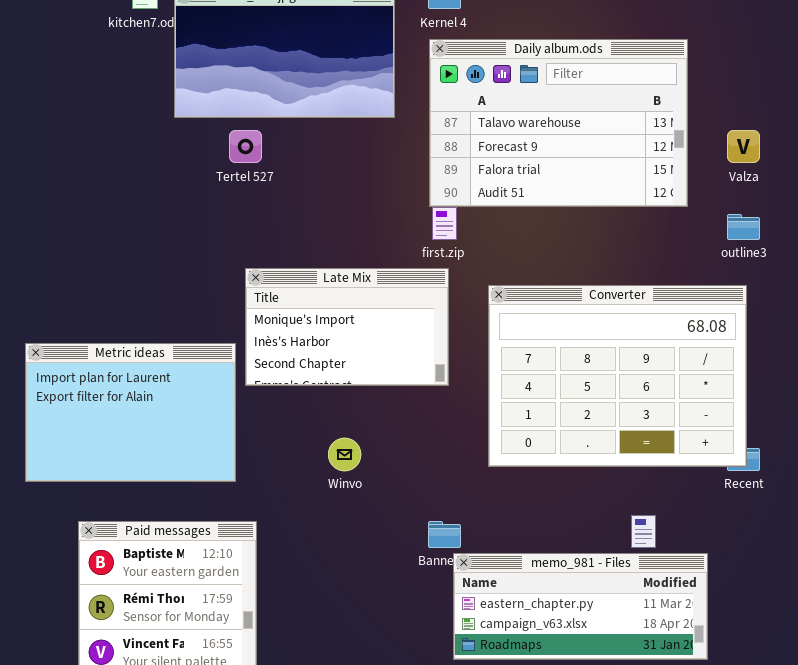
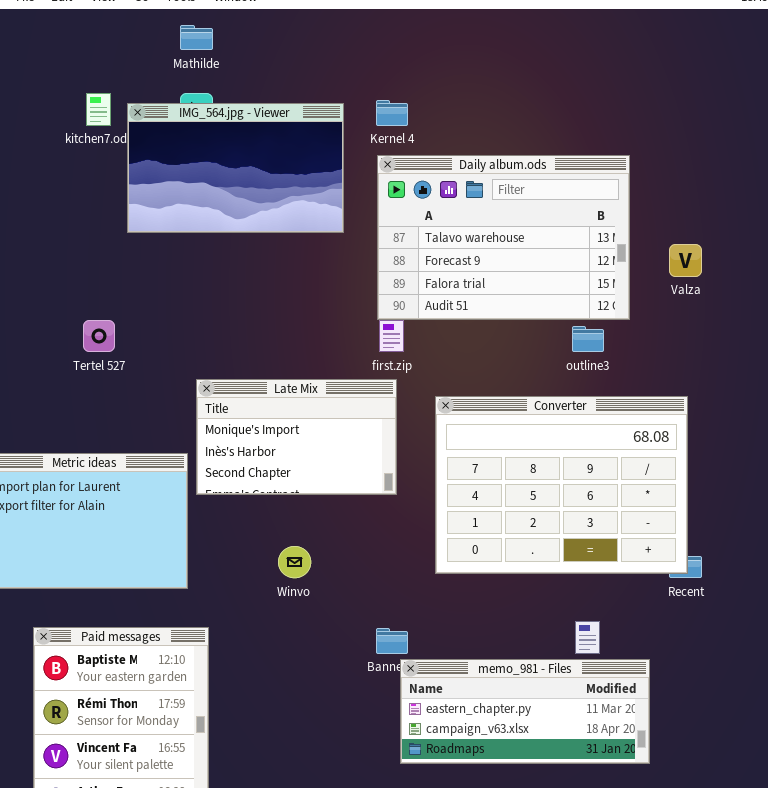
Tertel 527: [229,130,262,163] -> [83,320,115,352], moved
outline3: [727,214,760,240] -> [572,326,604,352], moved

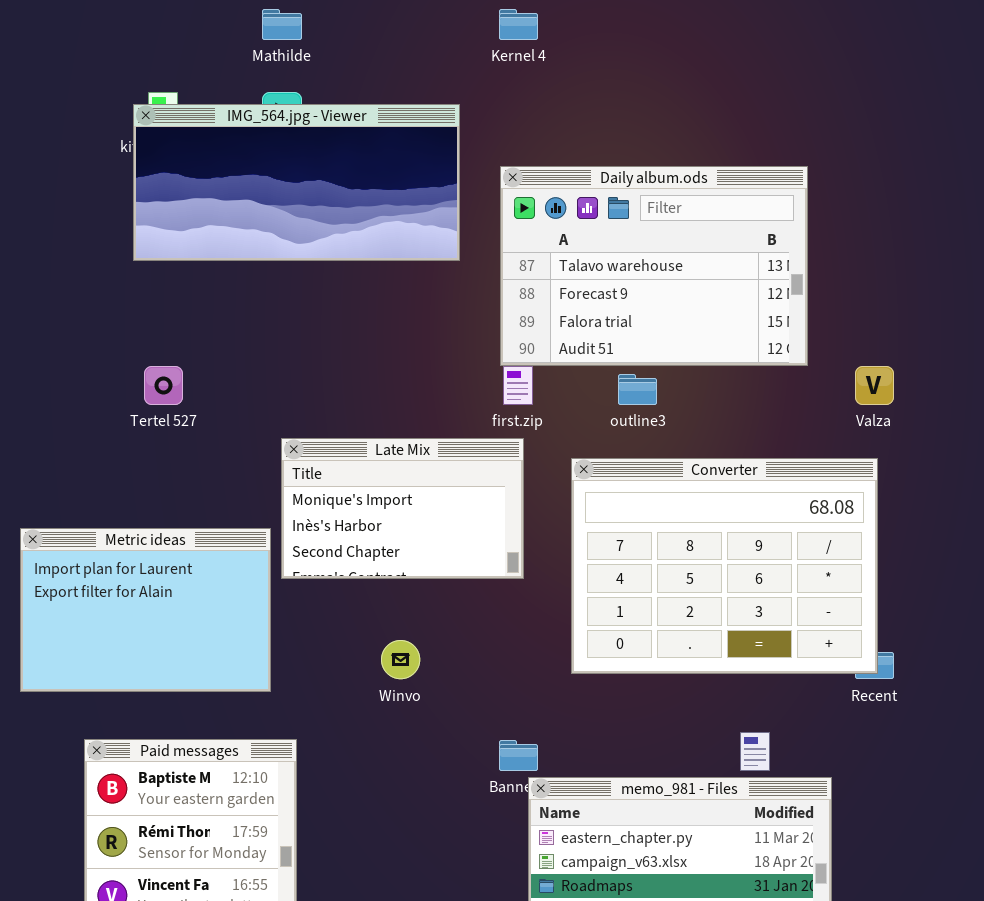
Kernel 4: [376,100,408,126] -> [499,9,538,40], moved
IMG_564.jpg - Viewer: [127,103,344,233] -> [133,104,460,261], resized
Valza: [669,244,702,277] -> [855,366,894,405], moved
outline3: [572,326,604,352] -> [618,374,657,405], moved

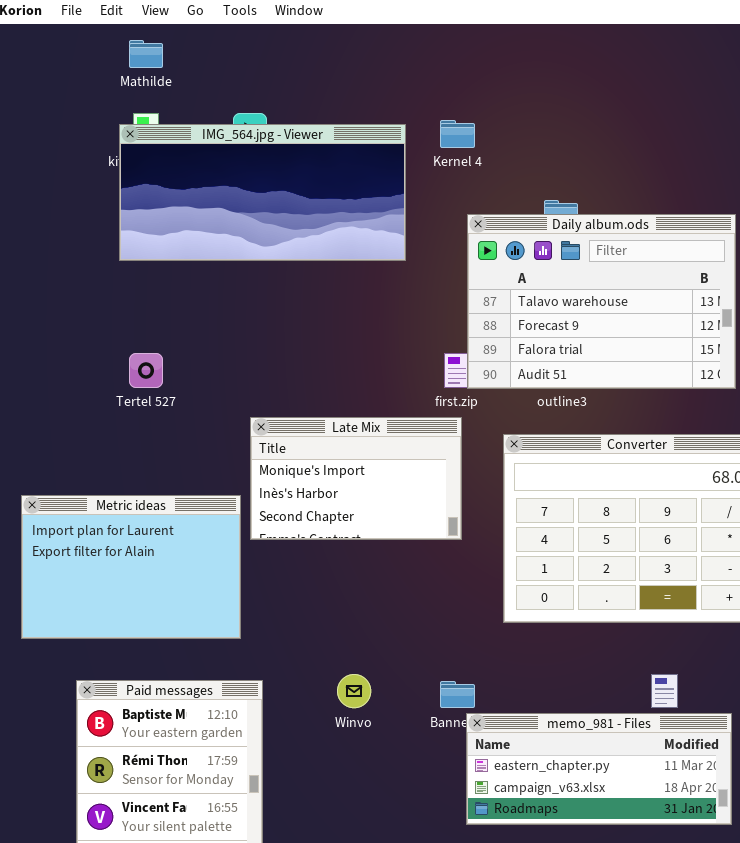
Mathilde: [262,9,302,40] -> [129,40,163,68], moved
Kernel 4: [499,9,538,40] -> [440,120,475,148], moved
Daily album.ods: [500,166,808,366] -> [467,214,736,389], moved
Winvo: [381,640,420,679] -> [337,674,371,708], moved

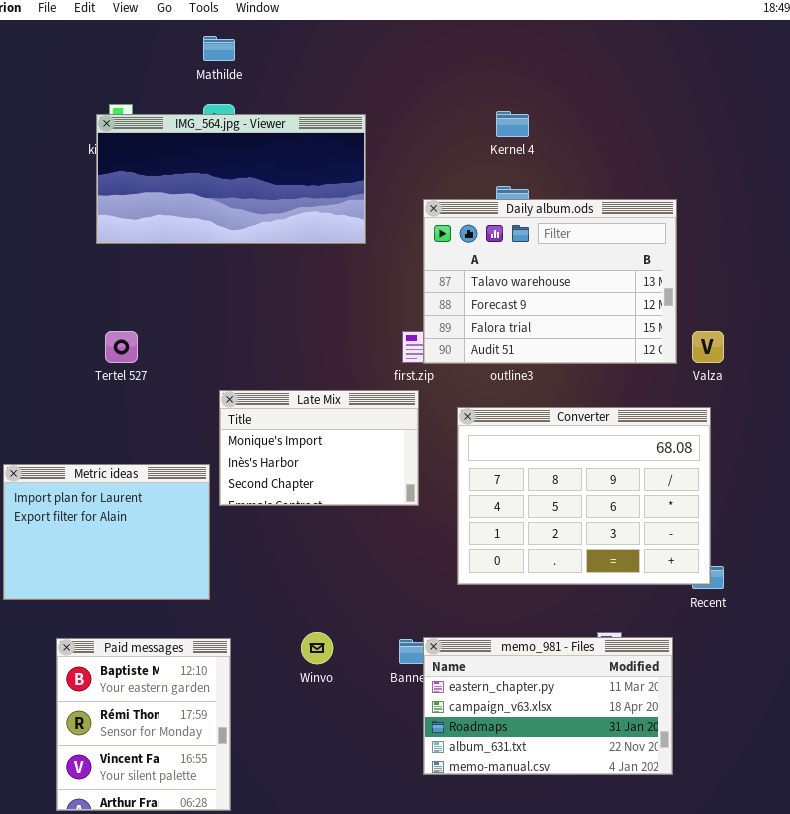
Mathilde: [129,40,163,68] -> [203,36,235,61], moved
Kernel 4: [440,120,475,148] -> [496,111,529,137], moved
memo_981 - Files: [466,713,732,825] -> [423,637,673,775], resized

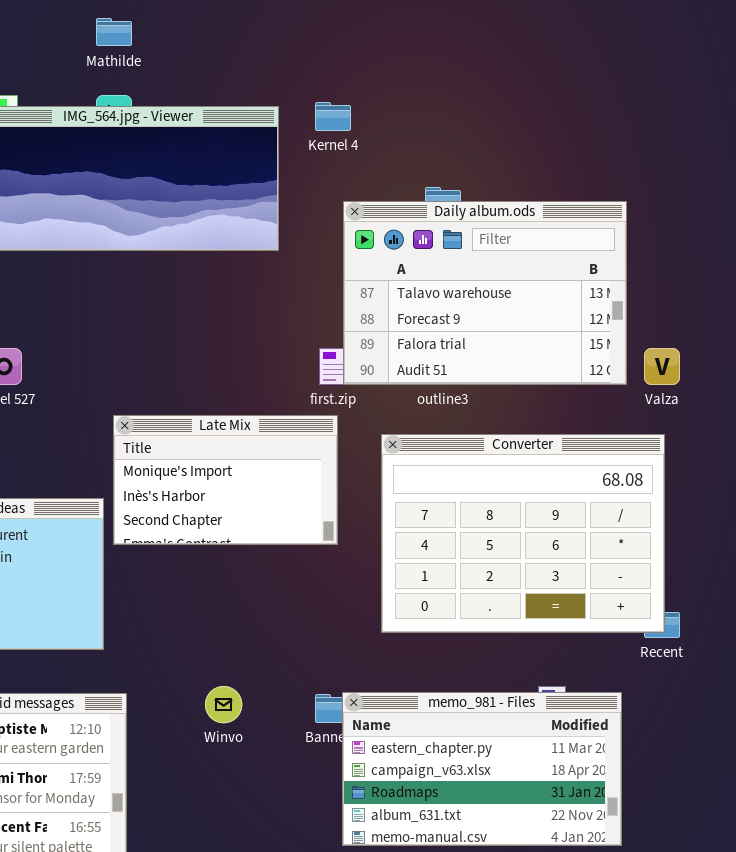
Kernel 4: [496,111,529,137] -> [315,102,351,131], moved

